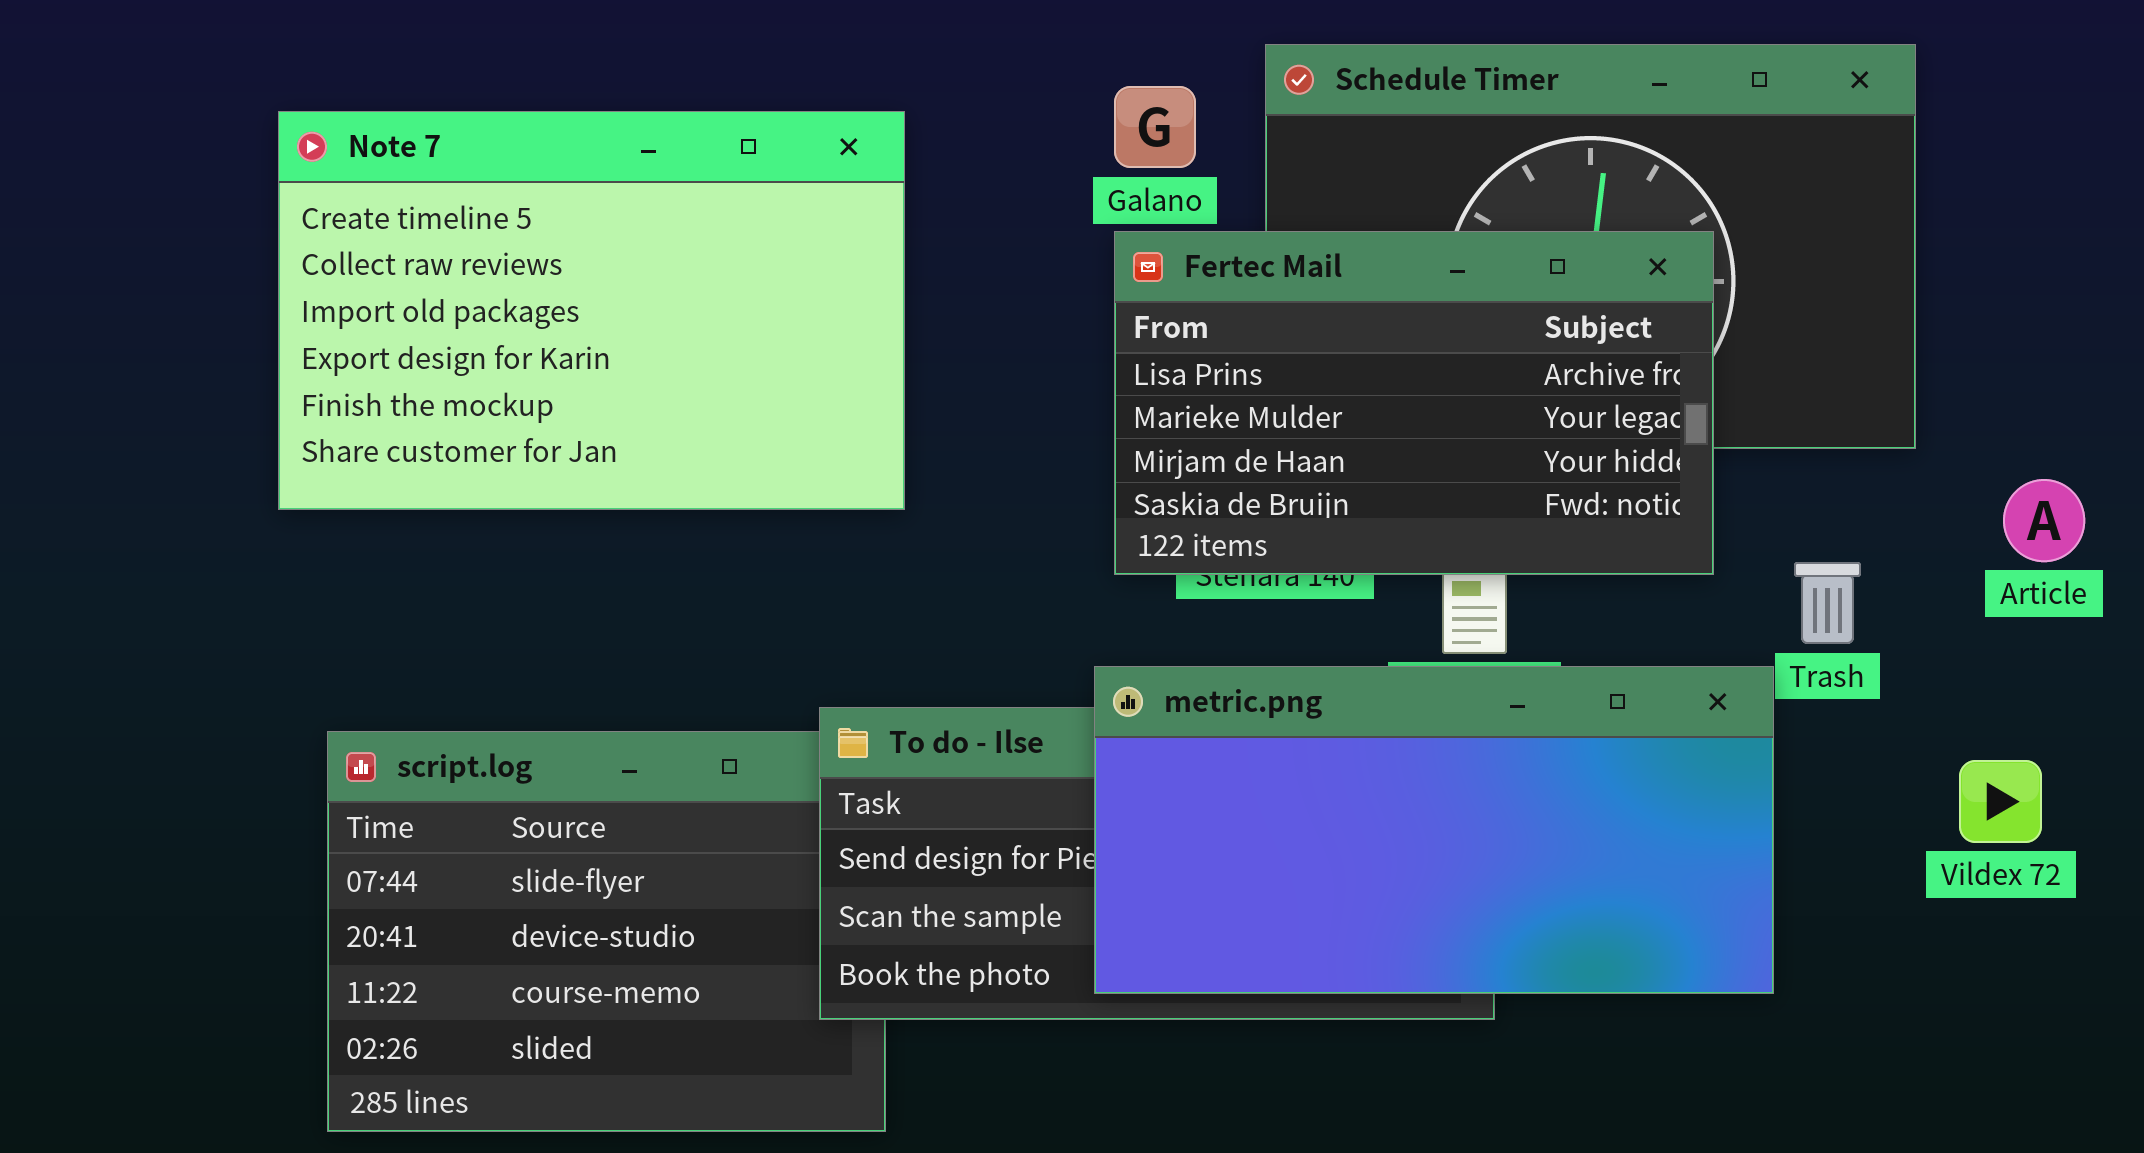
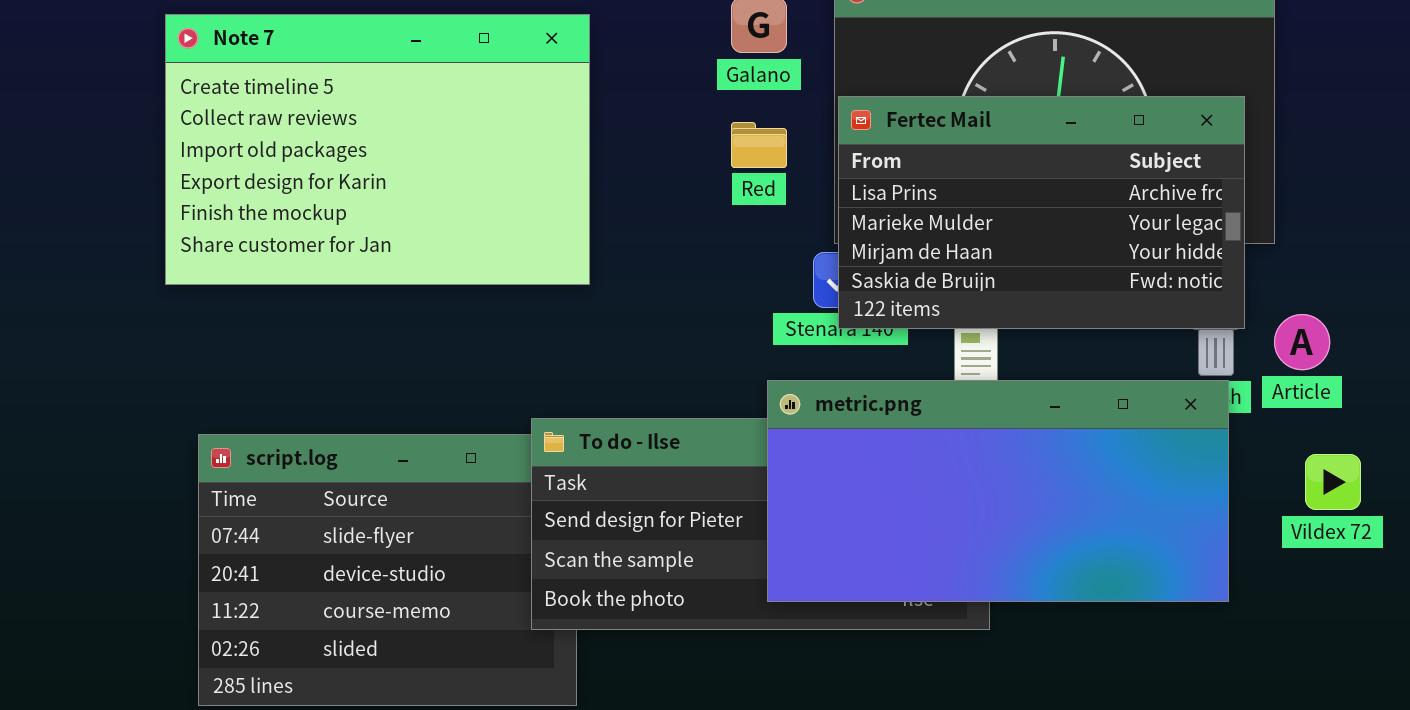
Fertec Mail: [1114,231,1714,575] -> [838,96,1245,329], moved
Article: [2003,479,2085,562] -> [1274,314,1330,370], moved
metric.png: [1094,666,1774,994] -> [767,380,1229,602], moved

